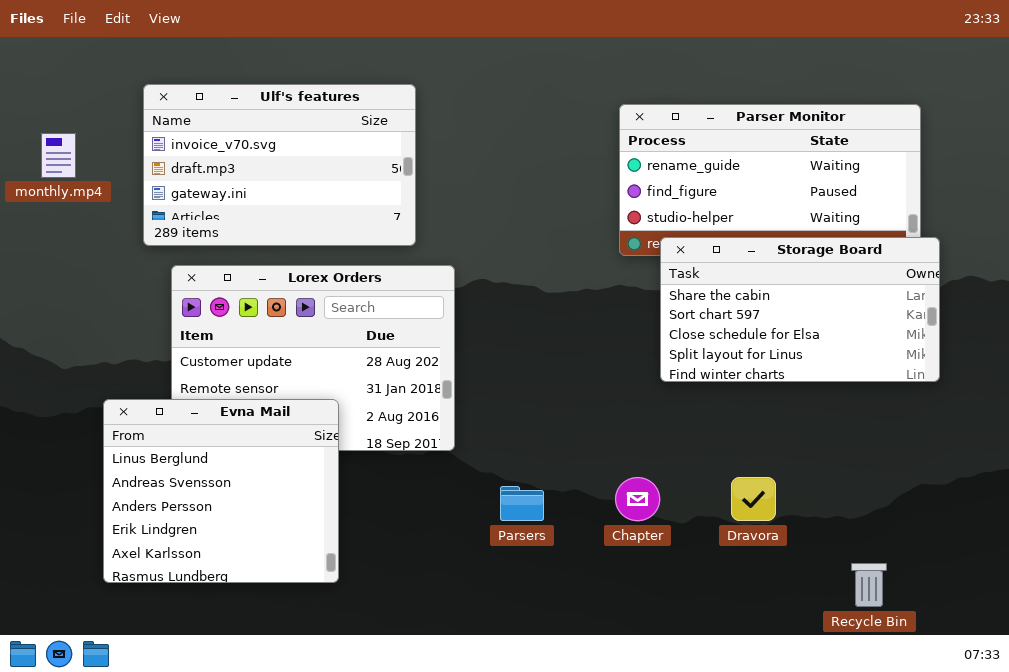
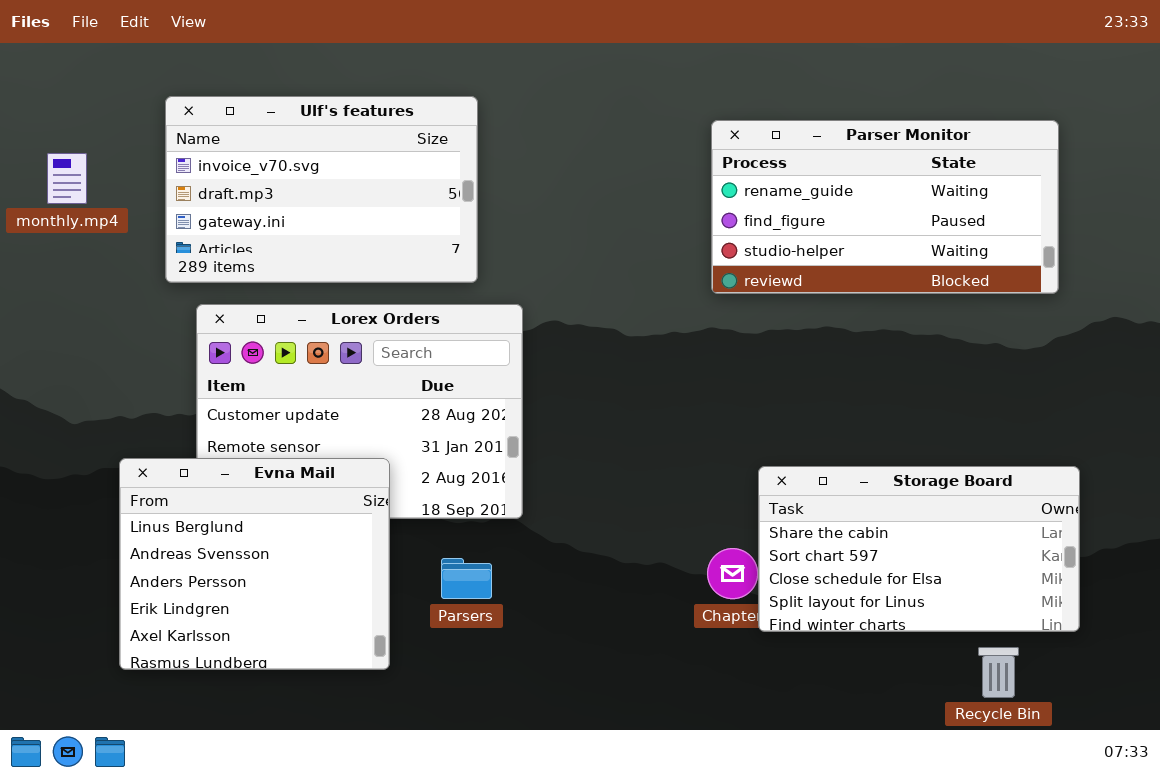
Storage Board: [660,237,940,382] -> [758,466,1080,632], moved
Parsers: [500,486,544,521] -> [441,558,492,599], moved

